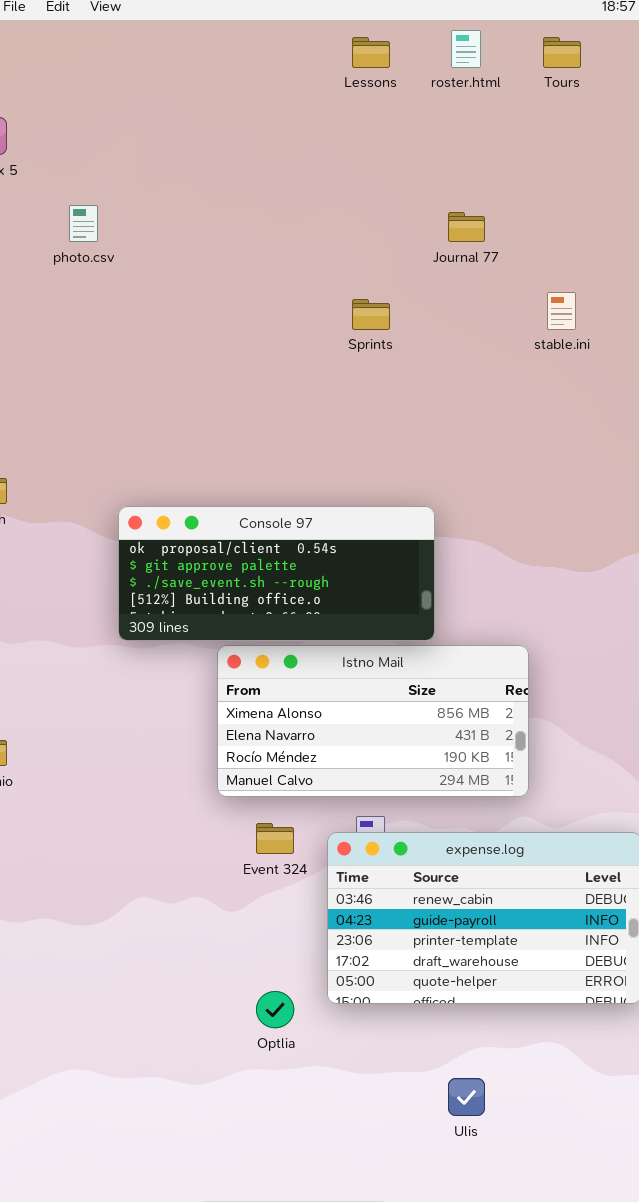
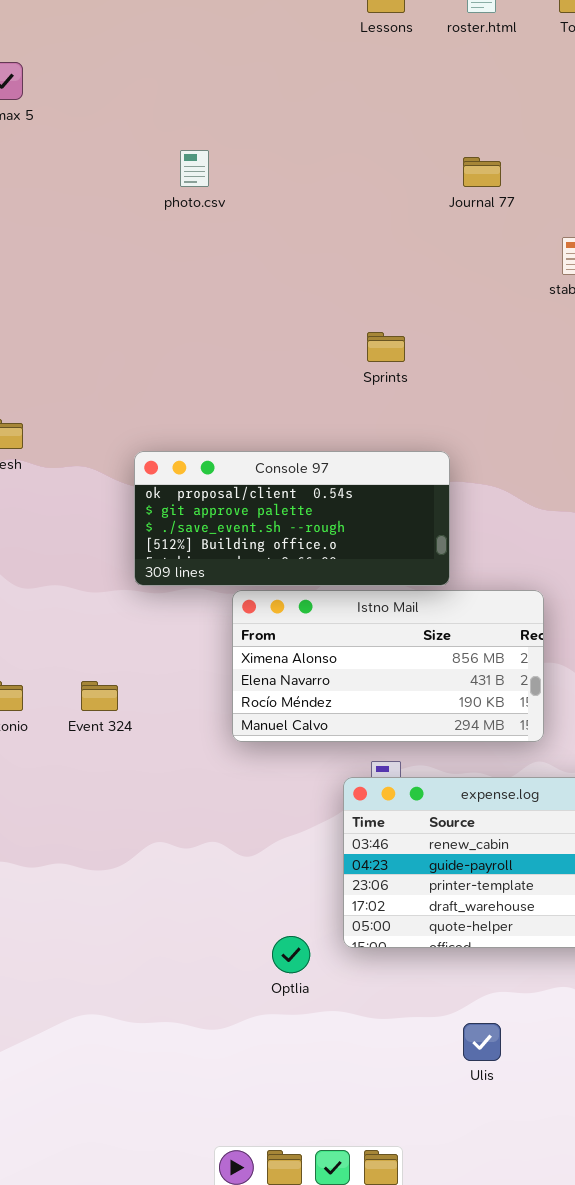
photo.csv: [69,205,98,242] -> [180,150,209,187], moved
Sprints: [352,299,390,330] -> [367,332,405,362], moved
Event 324: [256,823,294,854] -> [81,681,118,711], moved

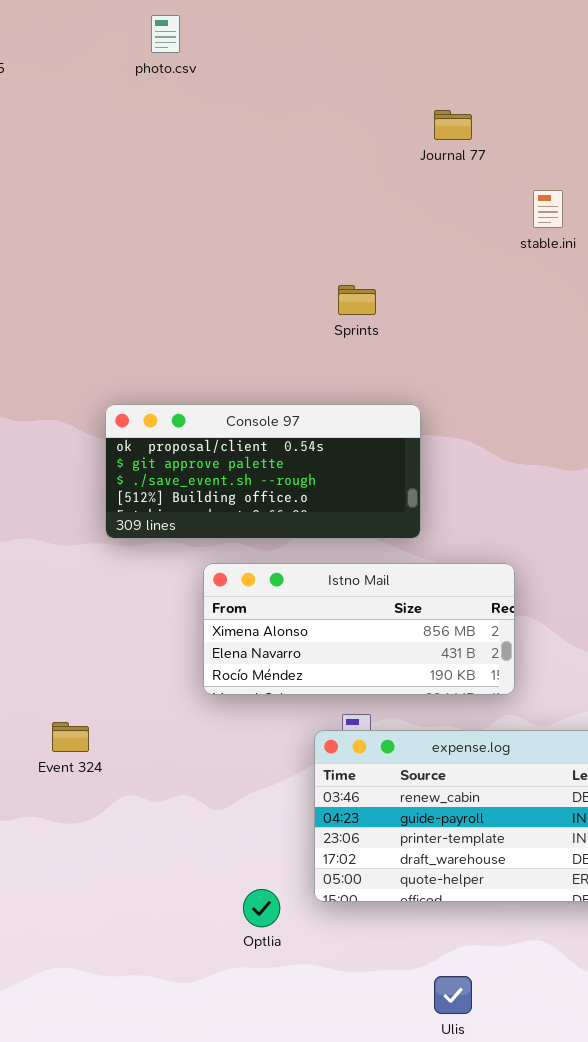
photo.csv: [180,150,209,187] -> [151,15,180,53], moved
Istno Mail: [232,590,544,742] -> [203,563,515,695], resized
Event 324: [81,681,118,711] -> [52,722,89,752], moved

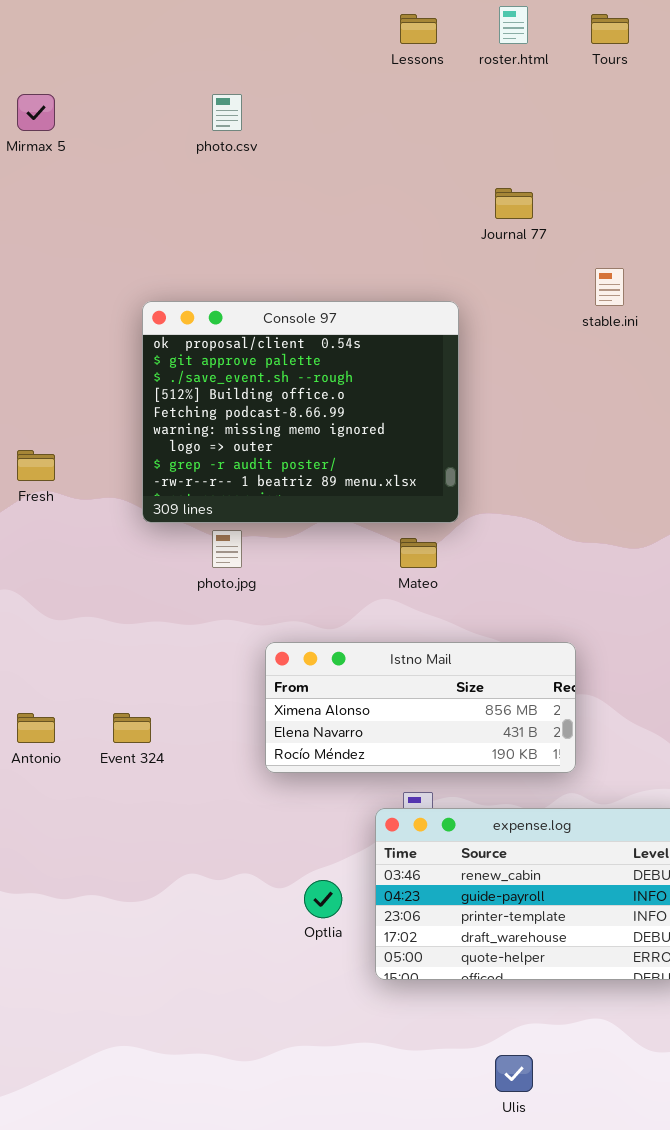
Console 97: [105,404,421,539] -> [142,301,459,523], moved, resized
Event 324: [52,722,89,752] -> [113,713,151,743], moved
Optlia: [243,889,280,927] -> [304,880,342,918], moved

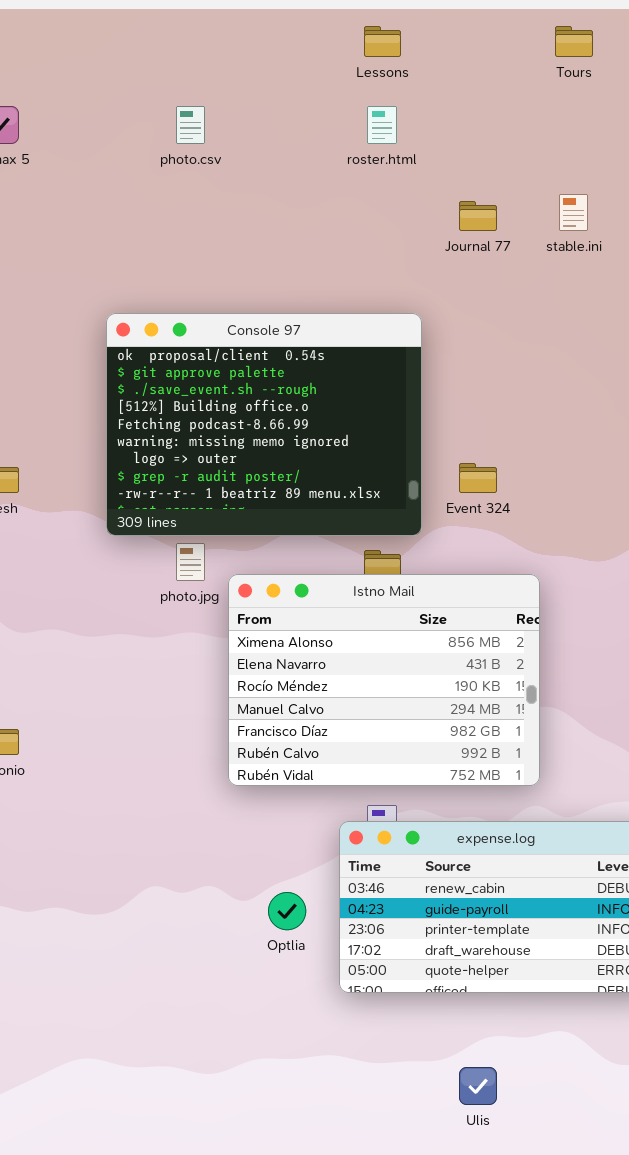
roster.html: [499,6,528,44] -> [367,106,397,144], moved
stable.ini: [595,268,624,306] -> [559,194,588,231], moved
Istno Mail: [265,642,576,773] -> [228,574,540,786], resized
Event 324: [113,713,151,743] -> [459,463,497,493], moved

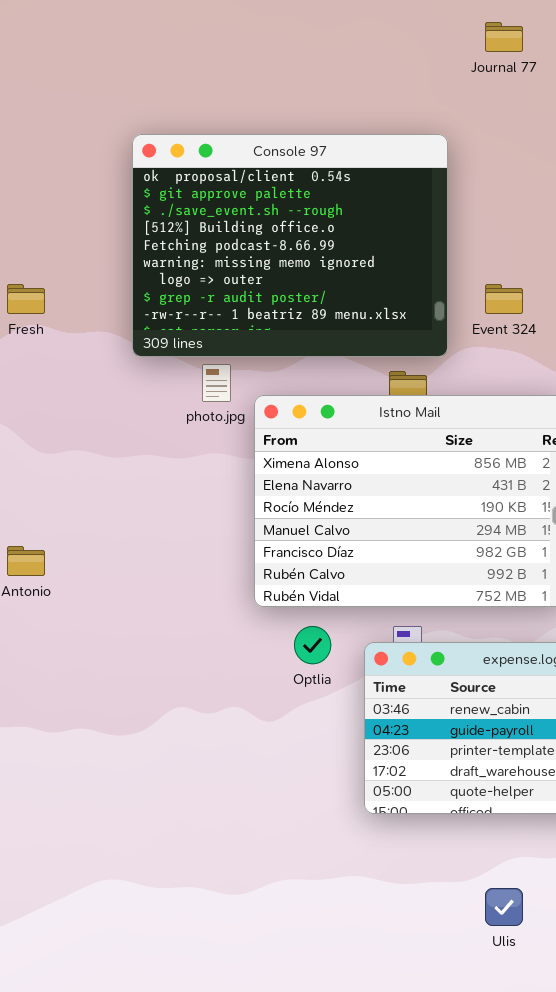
Optlia: [268,892,306,930] -> [294,626,331,664], moved

